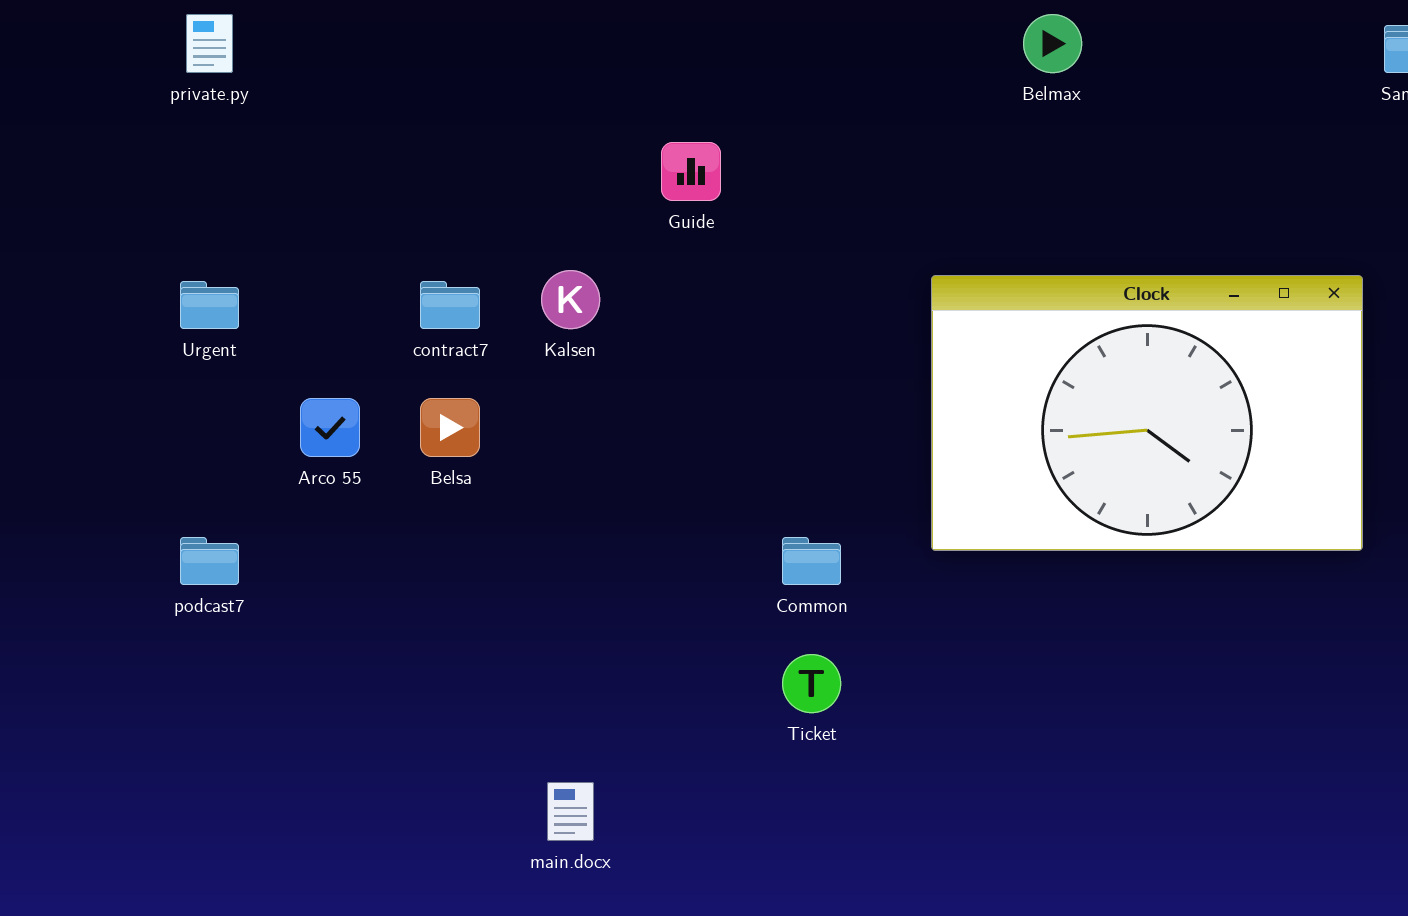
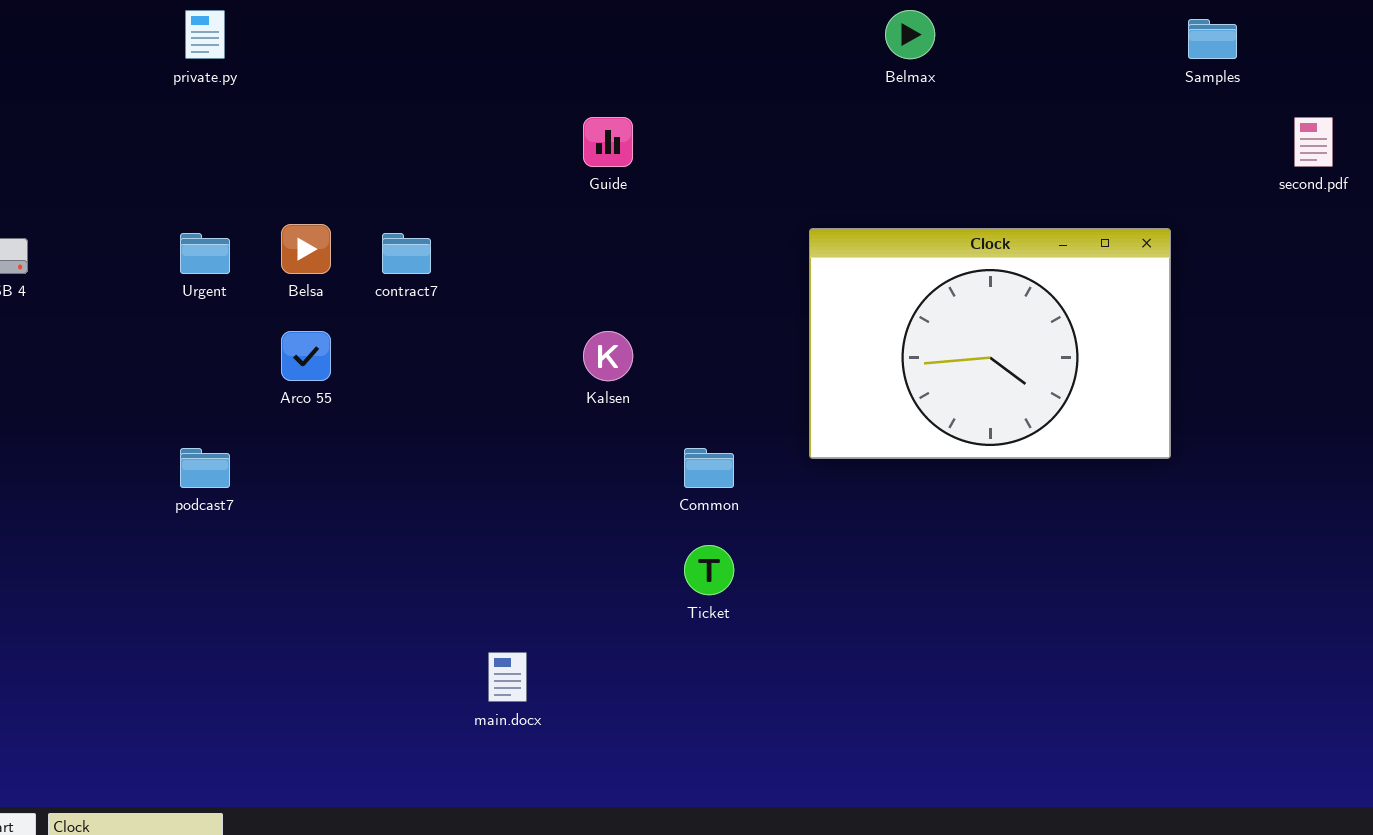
Kalsen: [541,270,600,329] -> [583,331,633,381], moved
Belsa: [420,398,480,457] -> [281,224,331,274], moved

